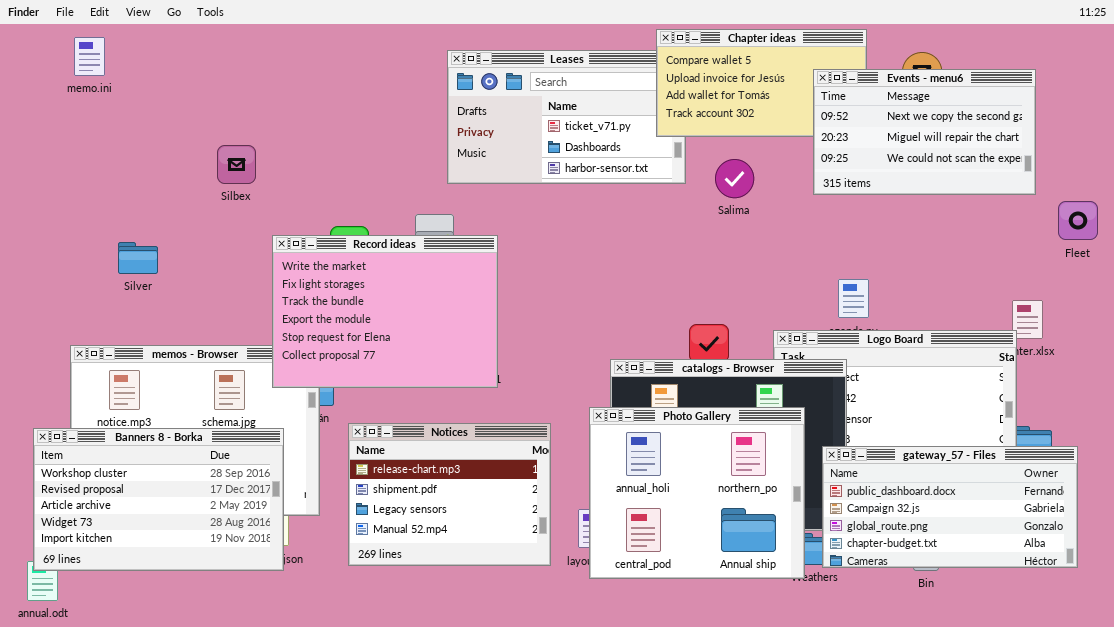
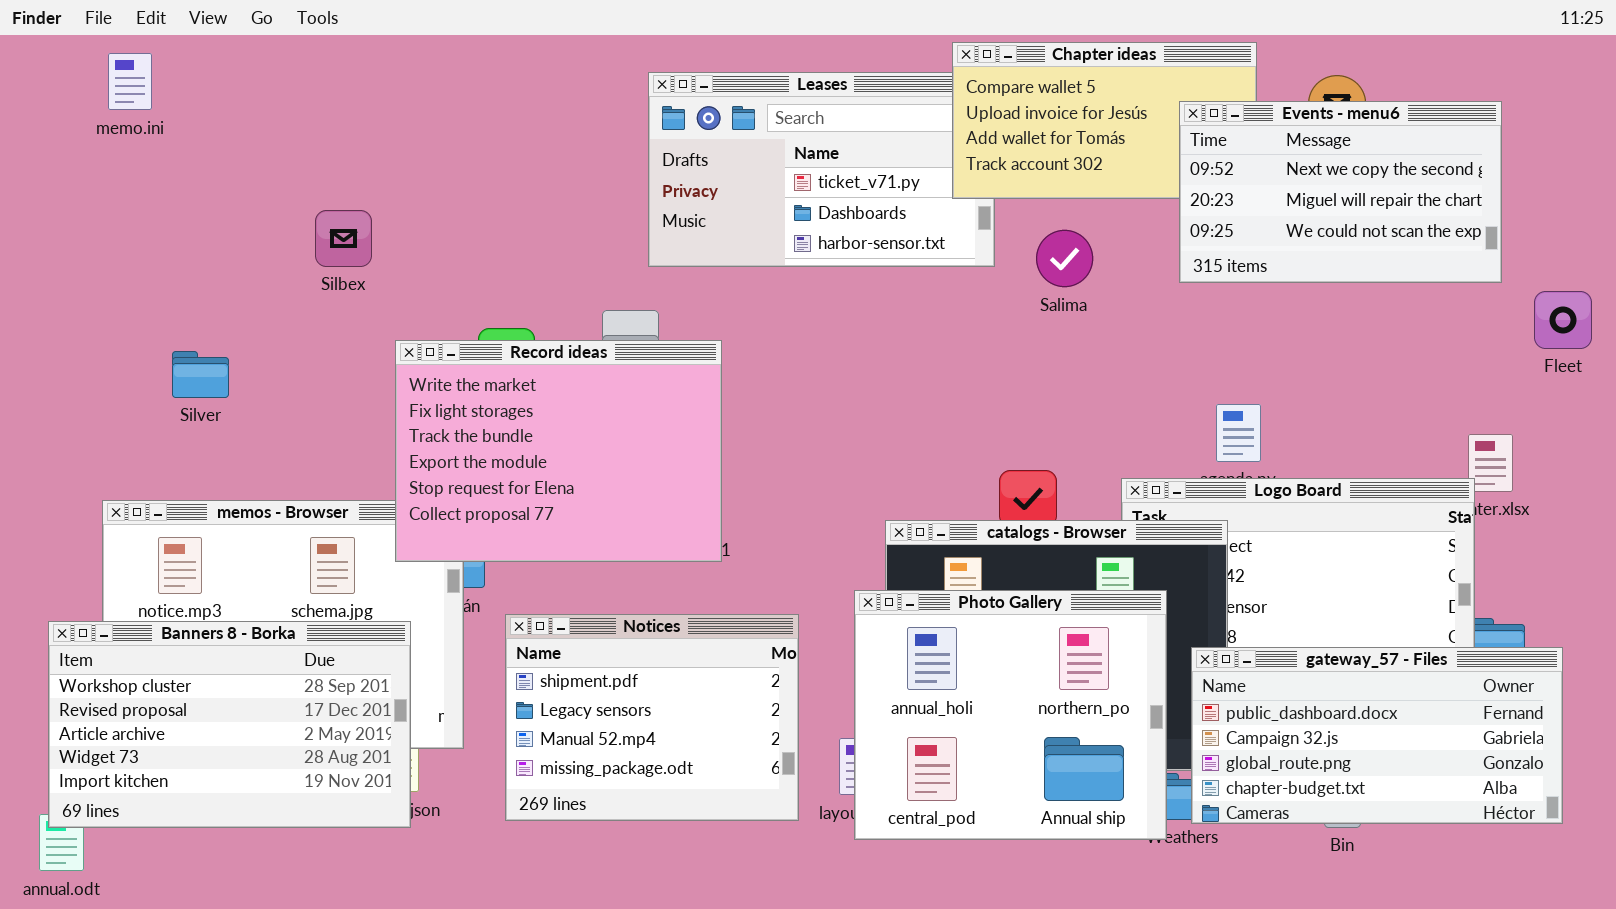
Notices: [348,423,551,566] -> [505,614,799,821], scrolled down 1 row

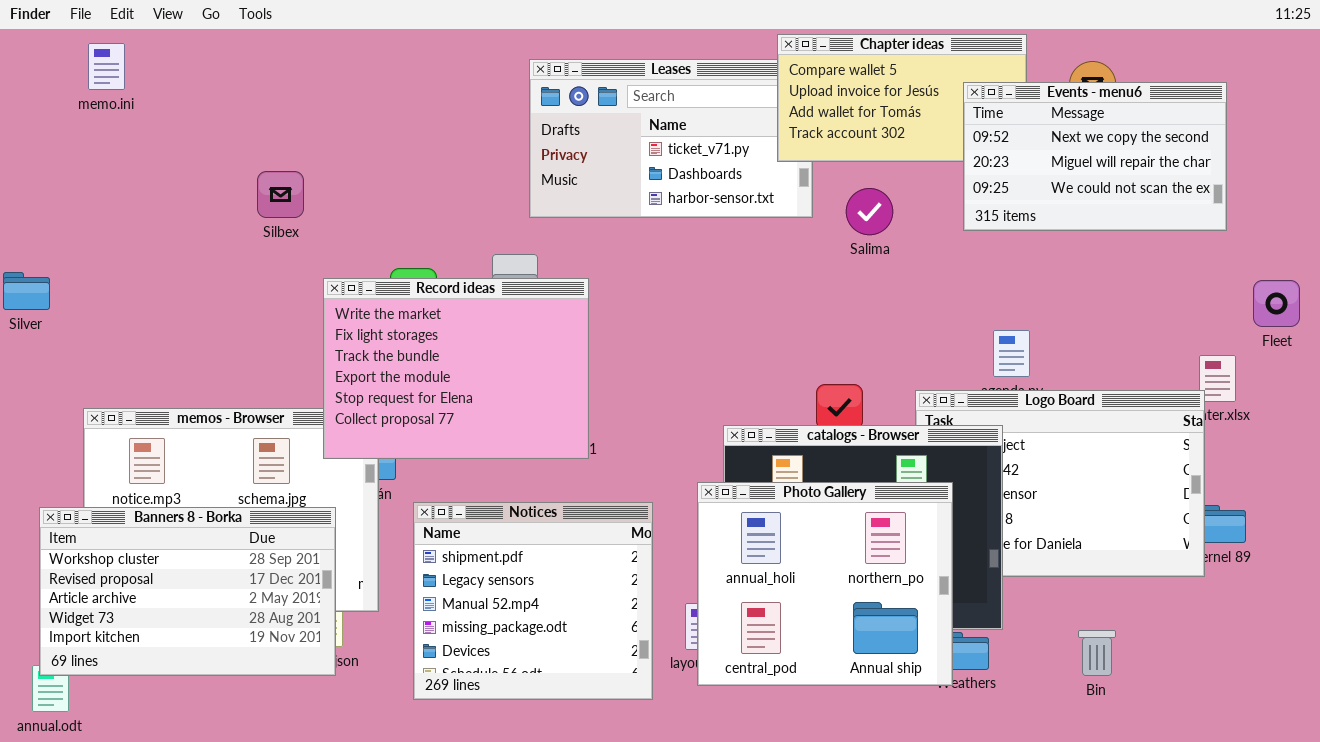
Fleet: [1534,291,1592,349] -> [1253,280,1300,327], moved
Silver: [172,351,229,398] -> [3,272,50,310], moved
Notices: [505,614,799,821] -> [413,502,653,700], resized
gateway_57 - Files: [1191,647,1563,824] -> none, closed

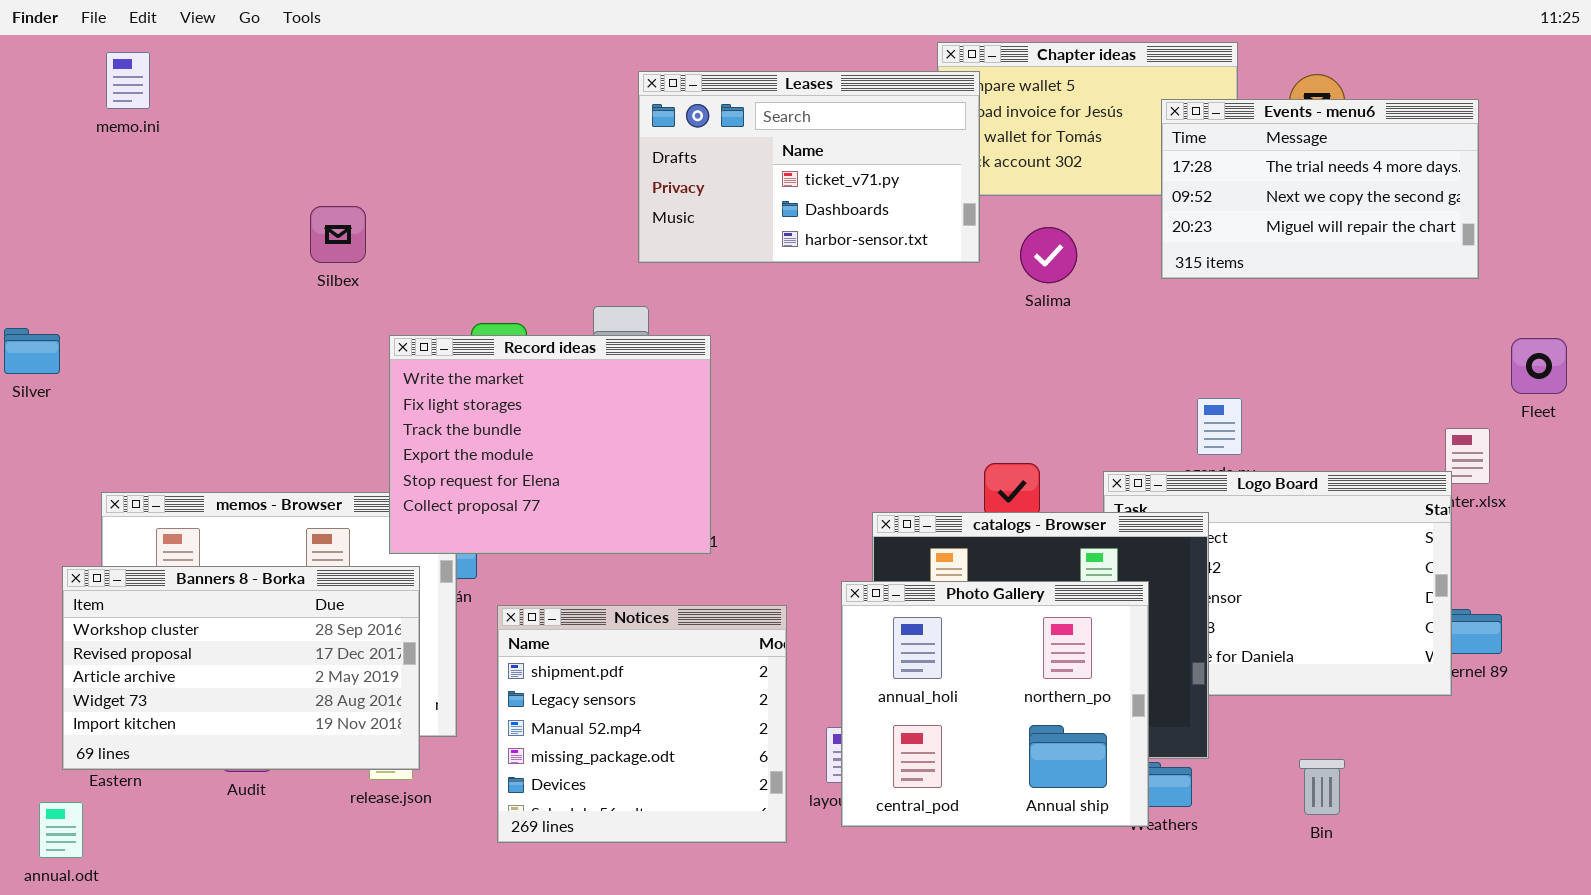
Leases: [529,59,813,218] -> [638,71,980,263], raised
Events - menu6: [963,82,1227,231] -> [1161,99,1479,279], scrolled up 1 row
Banners 8 - Borka: [39,507,336,676] -> [62,566,420,770], moved

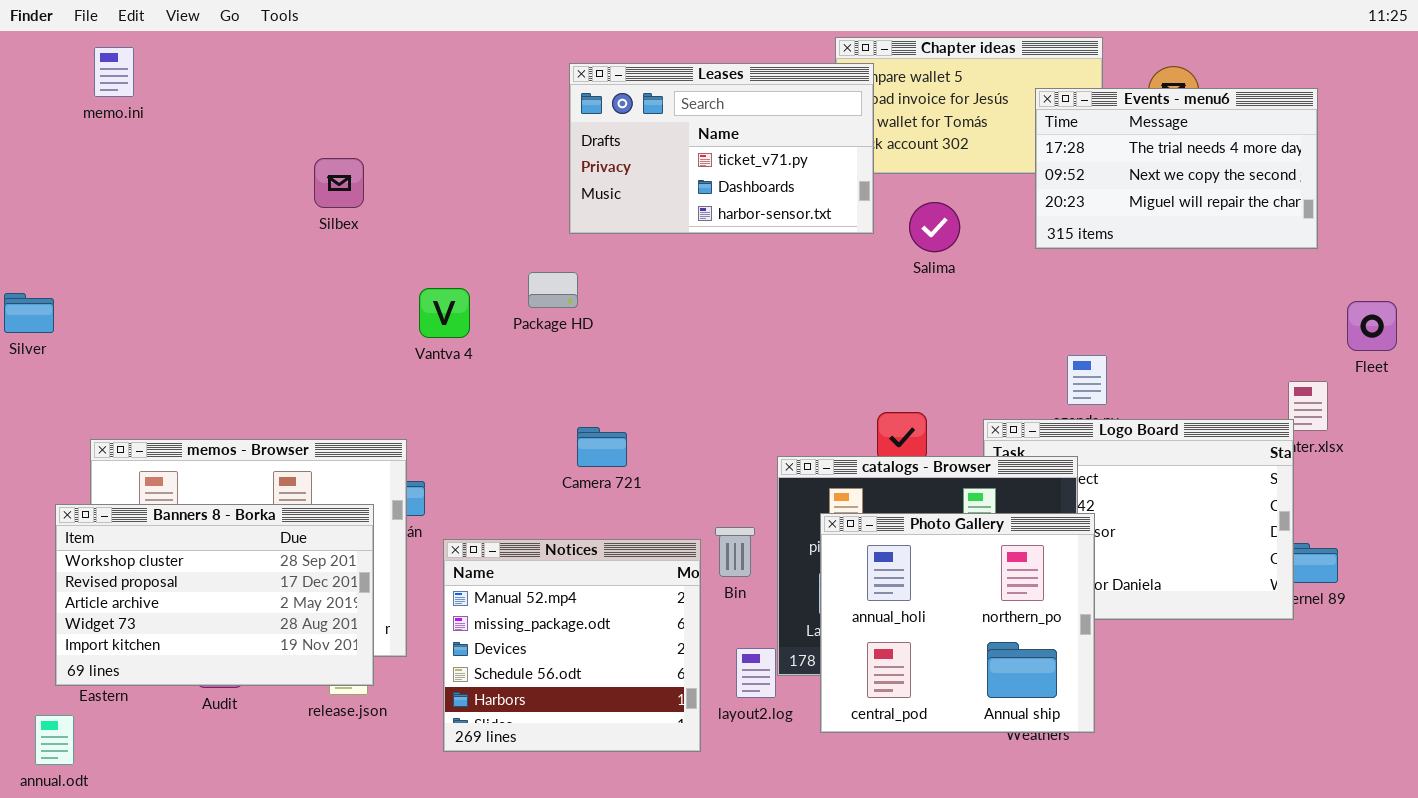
Silbex: [310,206,366,263] -> [314,158,364,208], moved
Record ideas: [389,335,711,554] -> none, closed
Photo Gallery: [841,581,1149,827] -> [820,513,1095,733], moved
Notices: [497,605,787,843] -> [443,539,701,752], scrolled down 2 rows
Bin: [1299,759,1345,815] -> [715,527,755,577], moved

